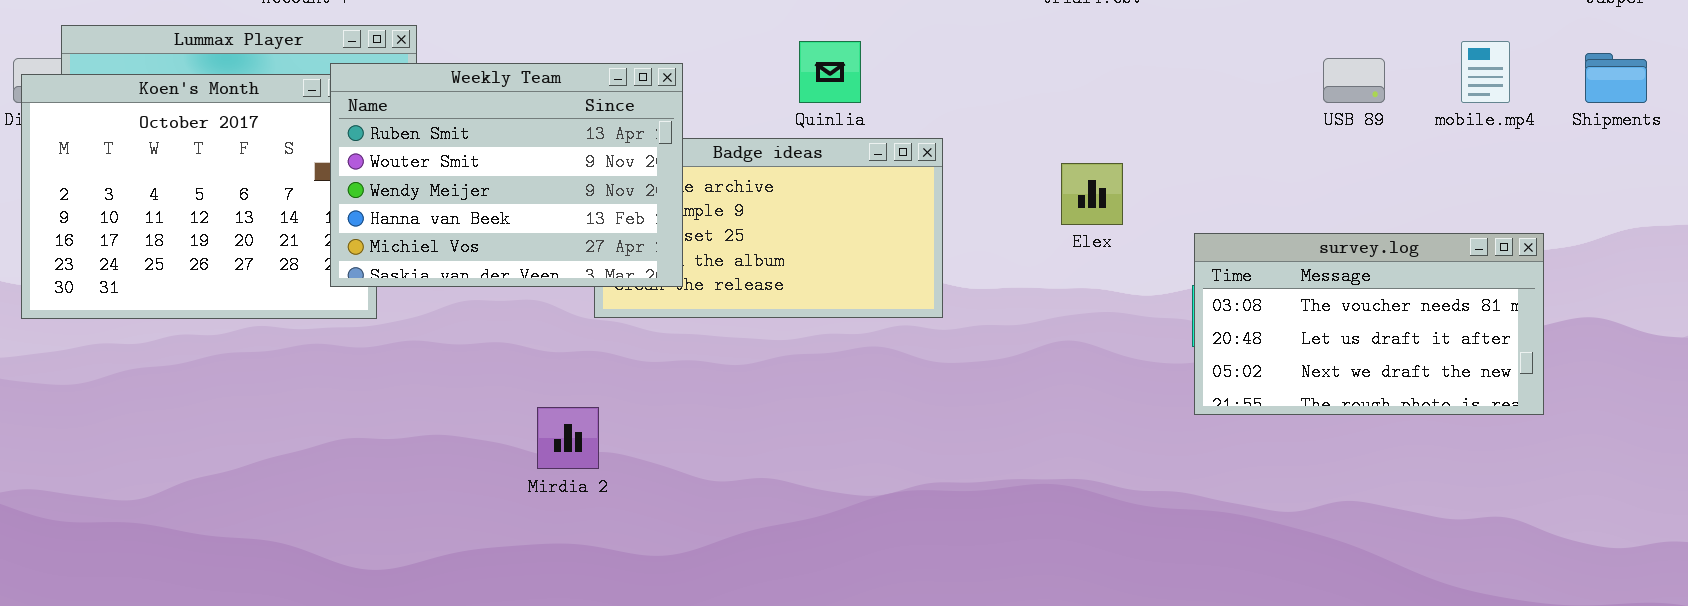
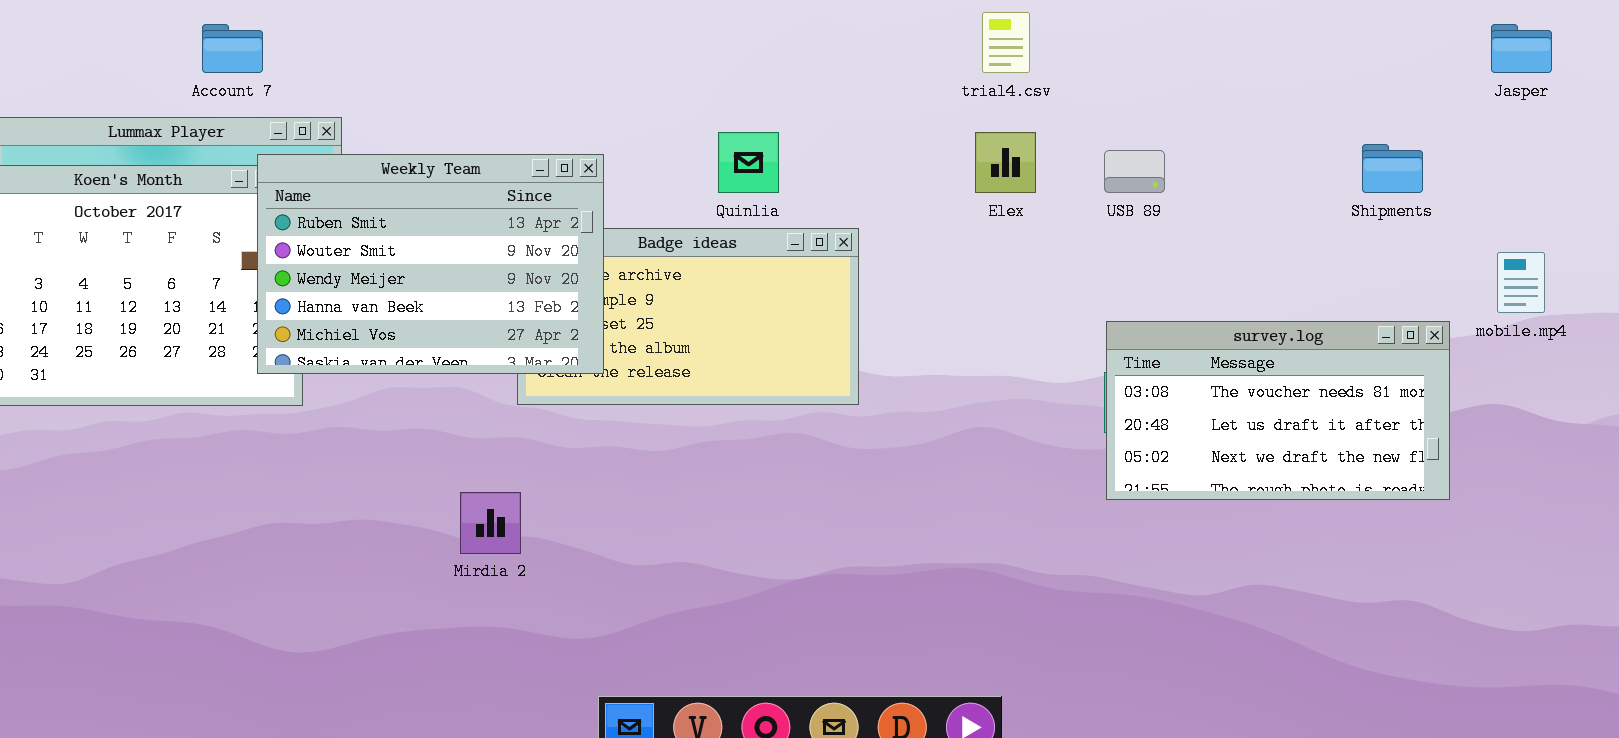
mobile.mp4: [1461,41,1510,103] -> [1497,252,1545,313], moved
Shipments: [1585,53,1647,103] -> [1362,144,1423,193], moved
USB 89: [1323,58,1385,103] -> [1104,150,1165,193], moved
Elex: [1061,163,1123,225] -> [975,132,1036,193], moved

